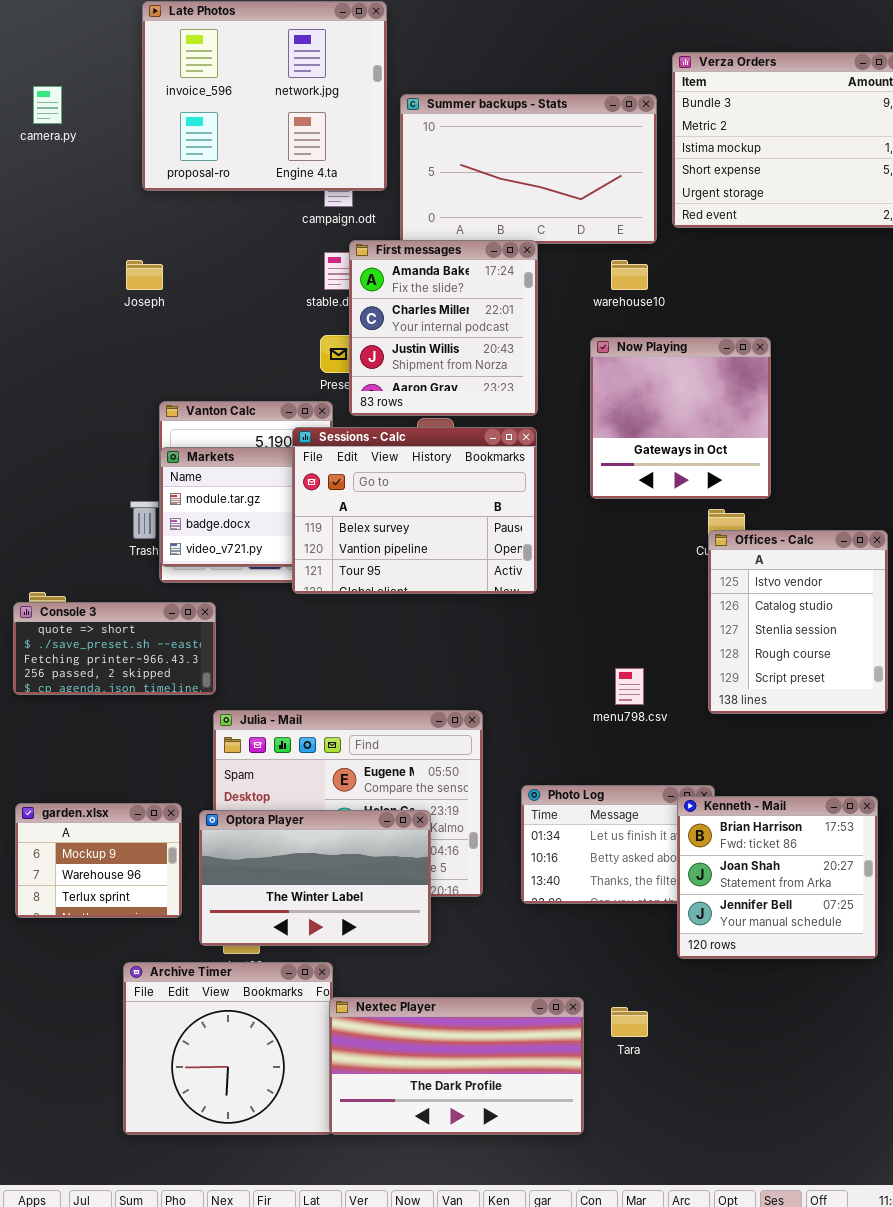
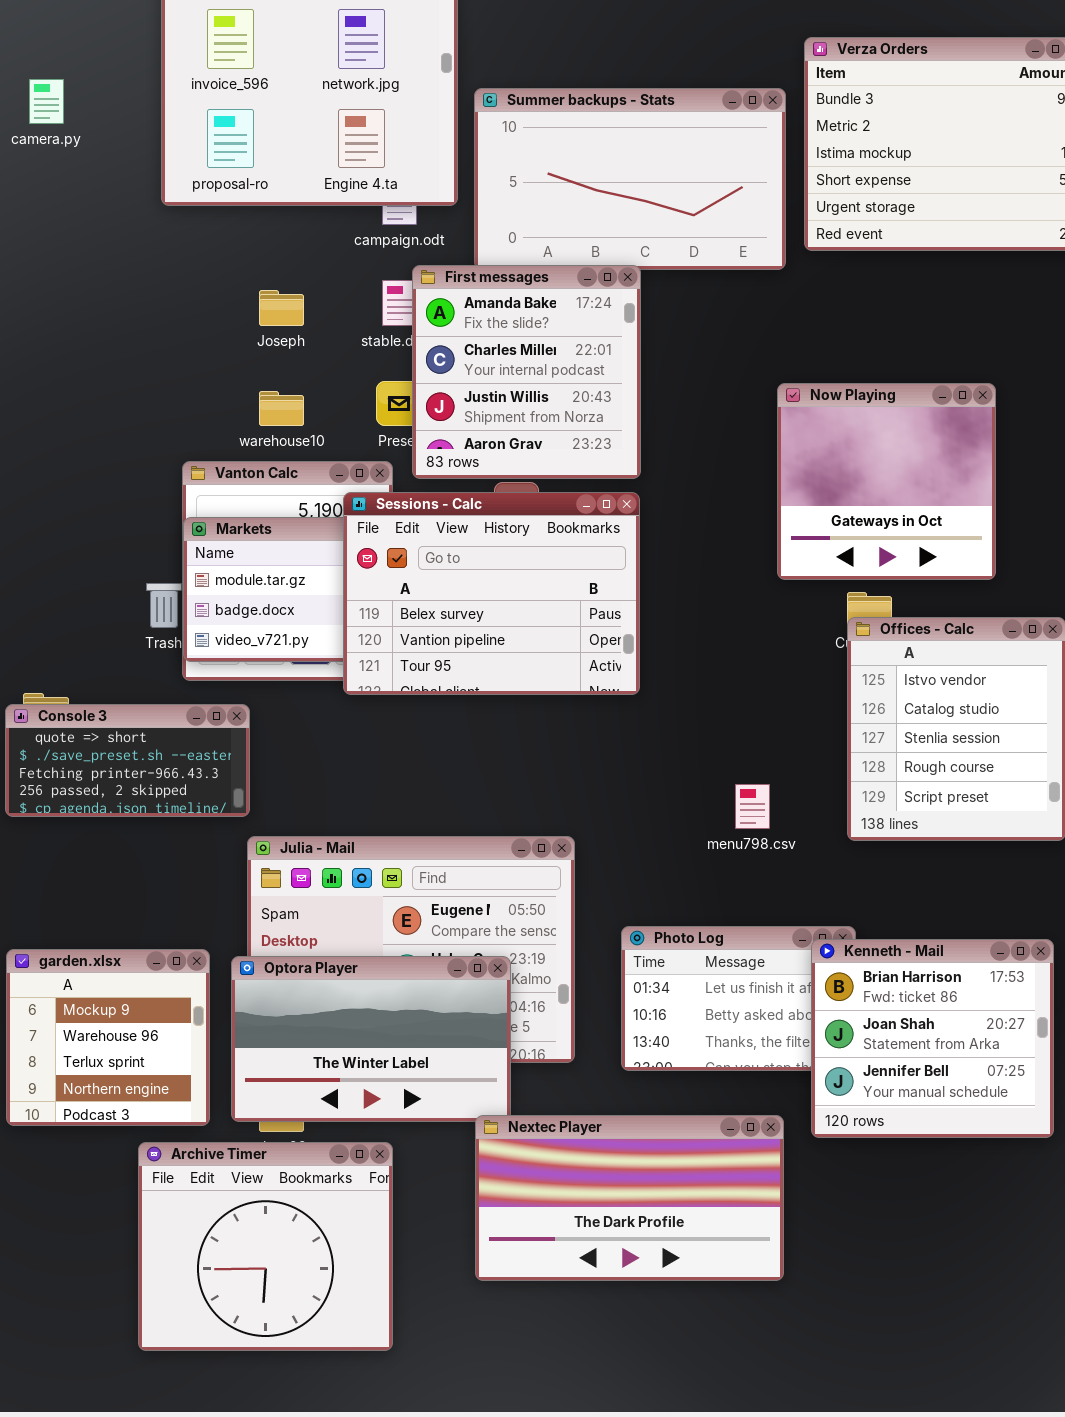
Joseph: [126,260,163,290] -> [259,290,304,326], moved
warehouse10: [611,260,648,290] -> [259,391,304,426], moved
Now Playing: [590,337,771,499] -> [777,383,996,580], moved
garden.xlsx: [15,803,182,918] -> [6,949,210,1126], resized
Nextec Player: [329,997,584,1135] -> [475,1115,784,1281], moved

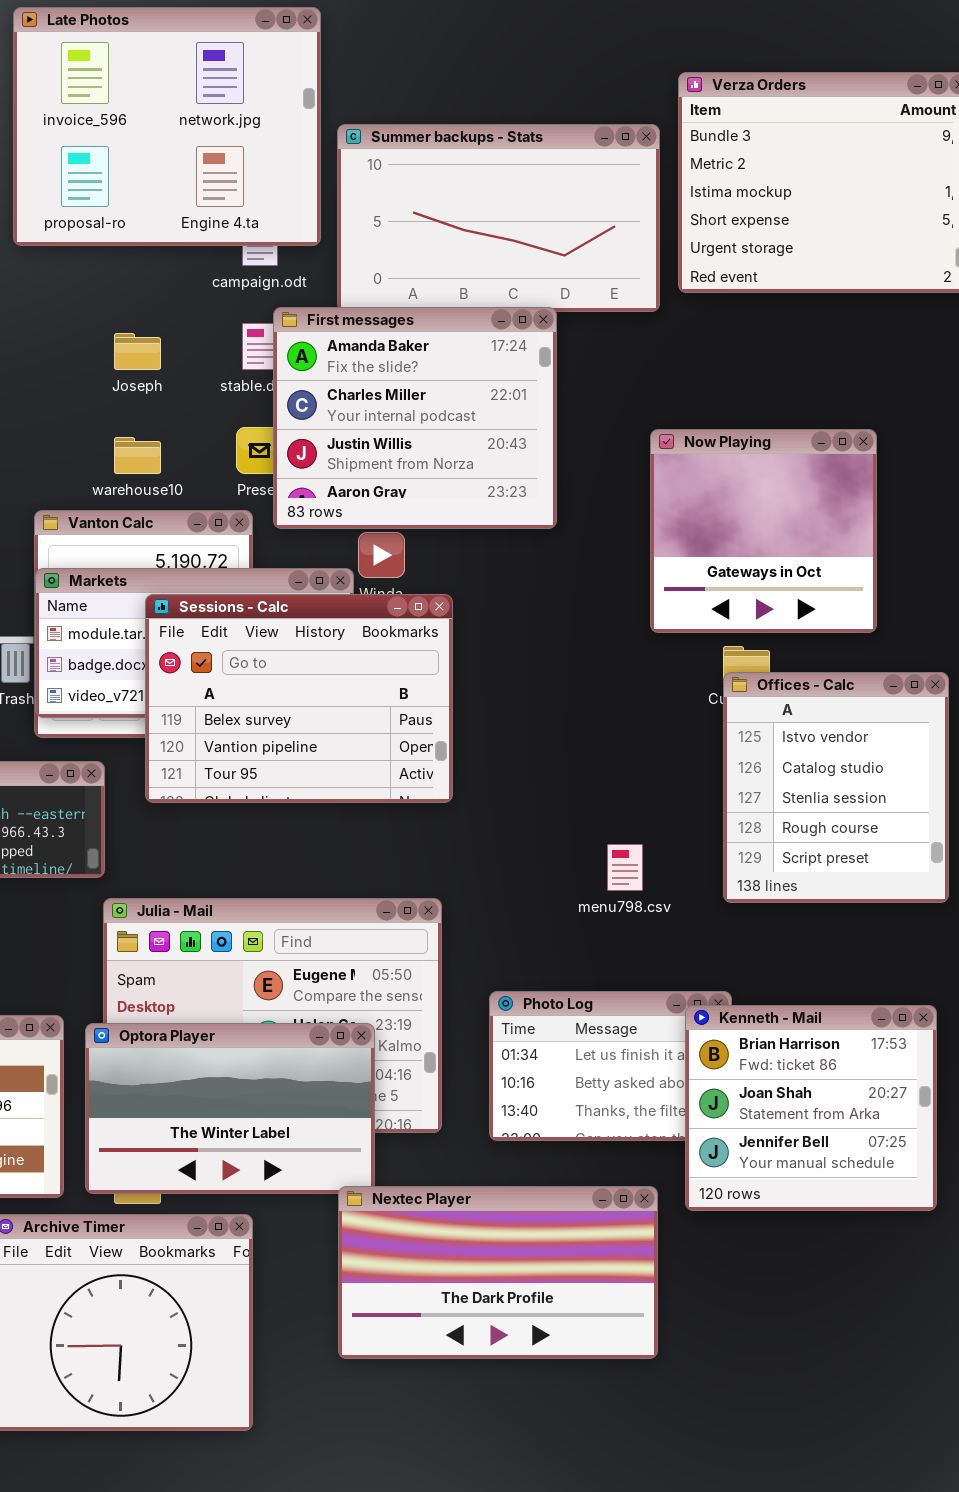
First messages: [412,265,641,479] -> [273,307,557,529], resized
Sessions - Calc: [343,492,640,695] -> [145,594,453,803], moved

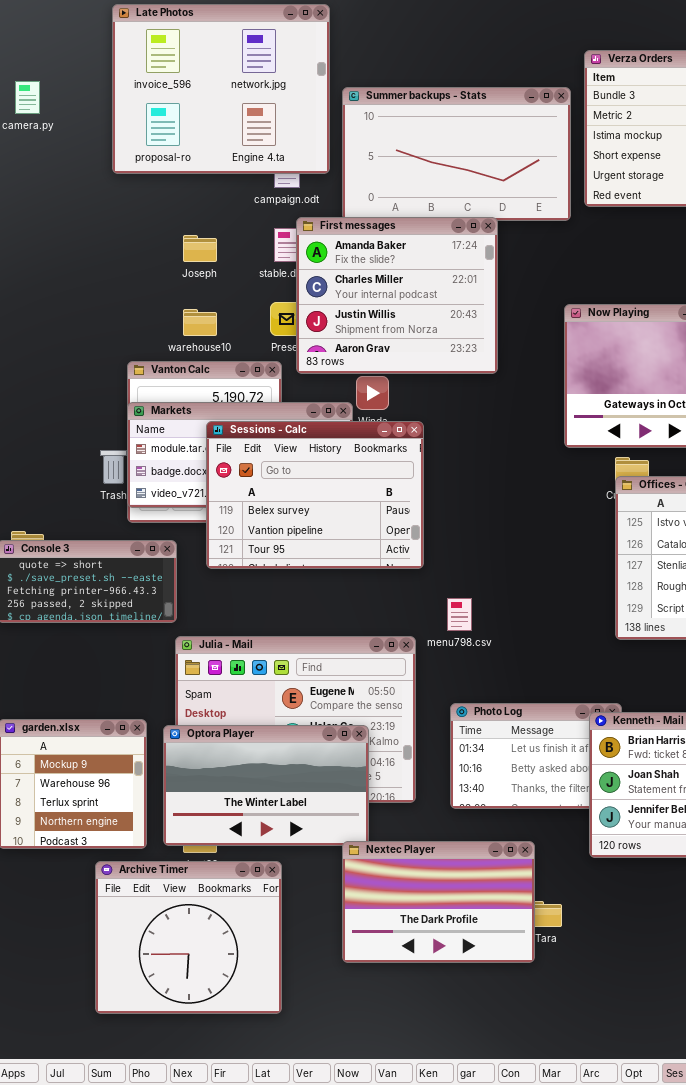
menu798.csv: [607,844,643,891] -> [447,598,472,631], moved
Nextec Player: [338,1186,658,1359] -> [342,841,535,963], resized

